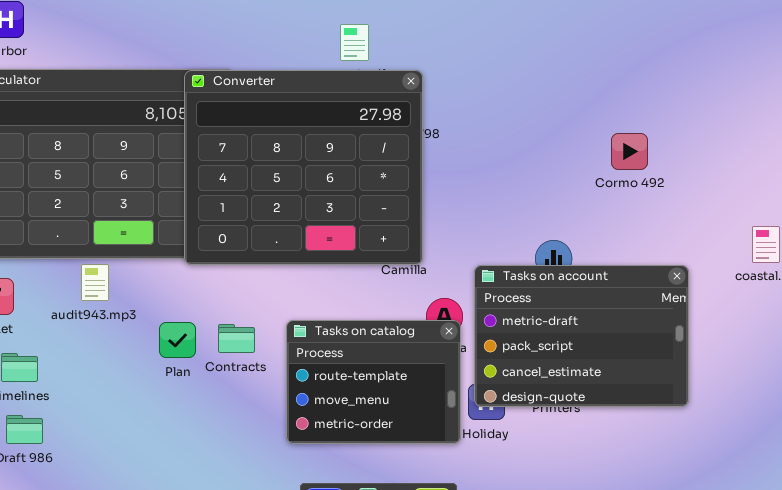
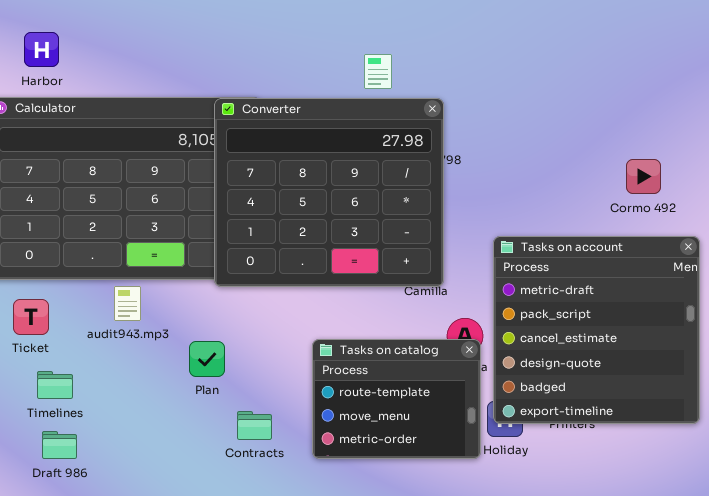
Tasks on account: [474,265,689,407] -> [493,236,700,424], resized
Contracts: [218,324,255,353] -> [237,411,272,440], moved

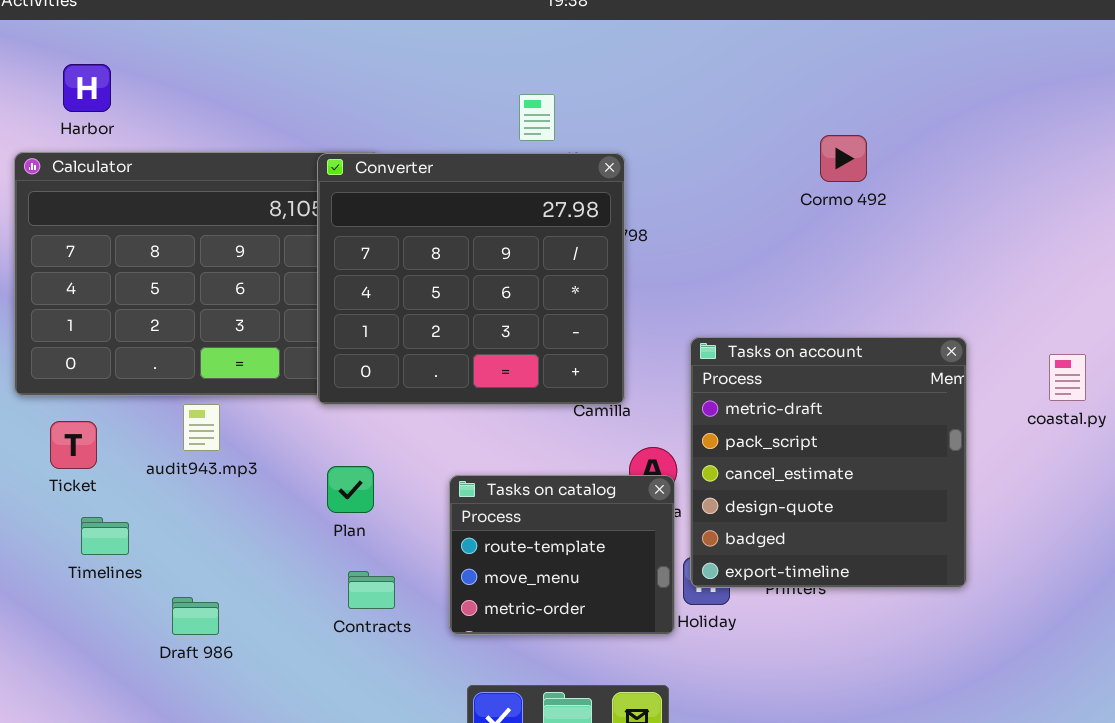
Cormo 492: [626,159,661,194] -> [820,135,867,182], moved
Plan: [189,341,225,377] -> [327,466,374,513], moved
Draft 986: [42,431,77,459] -> [172,597,219,635], moved

